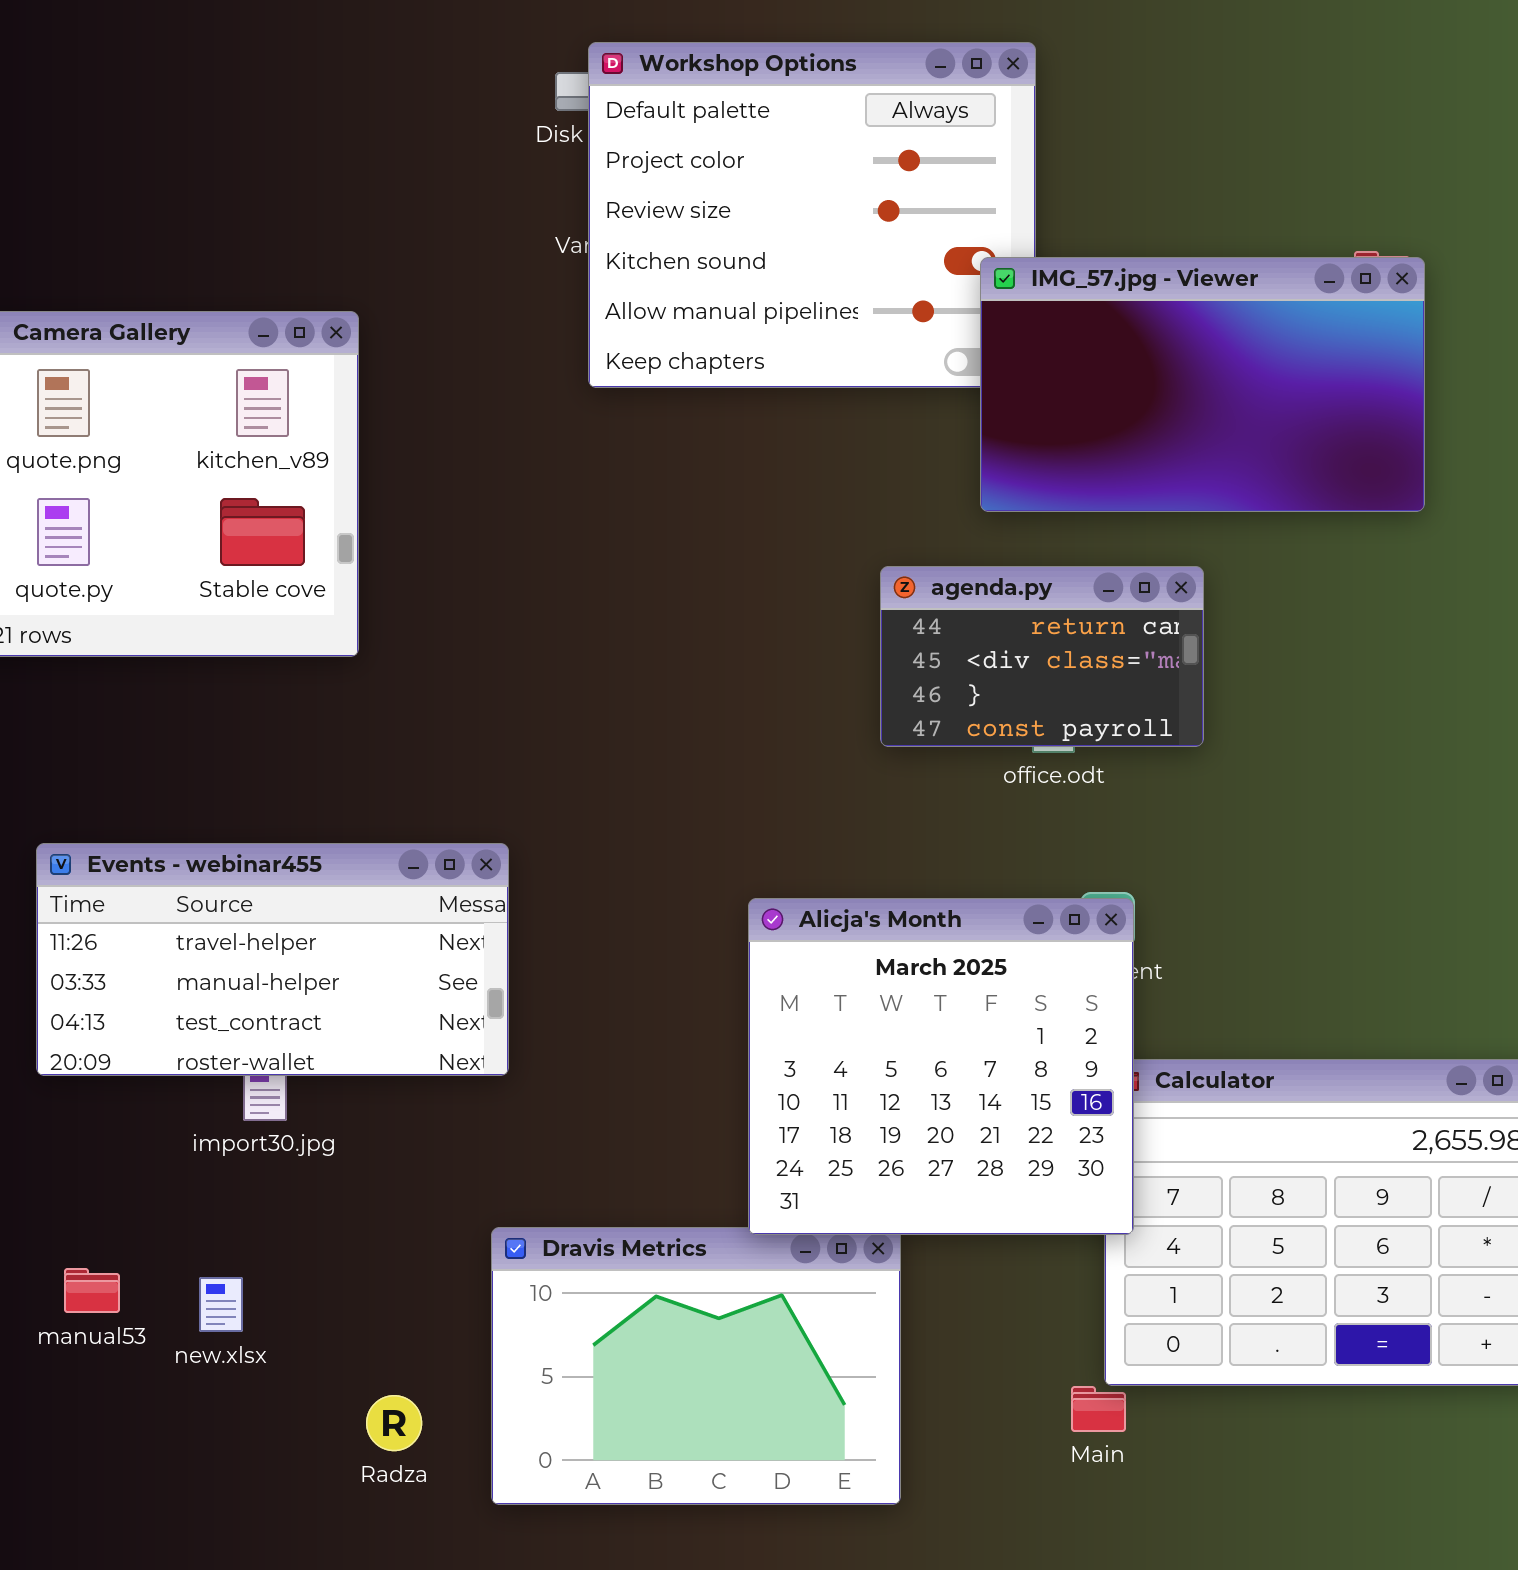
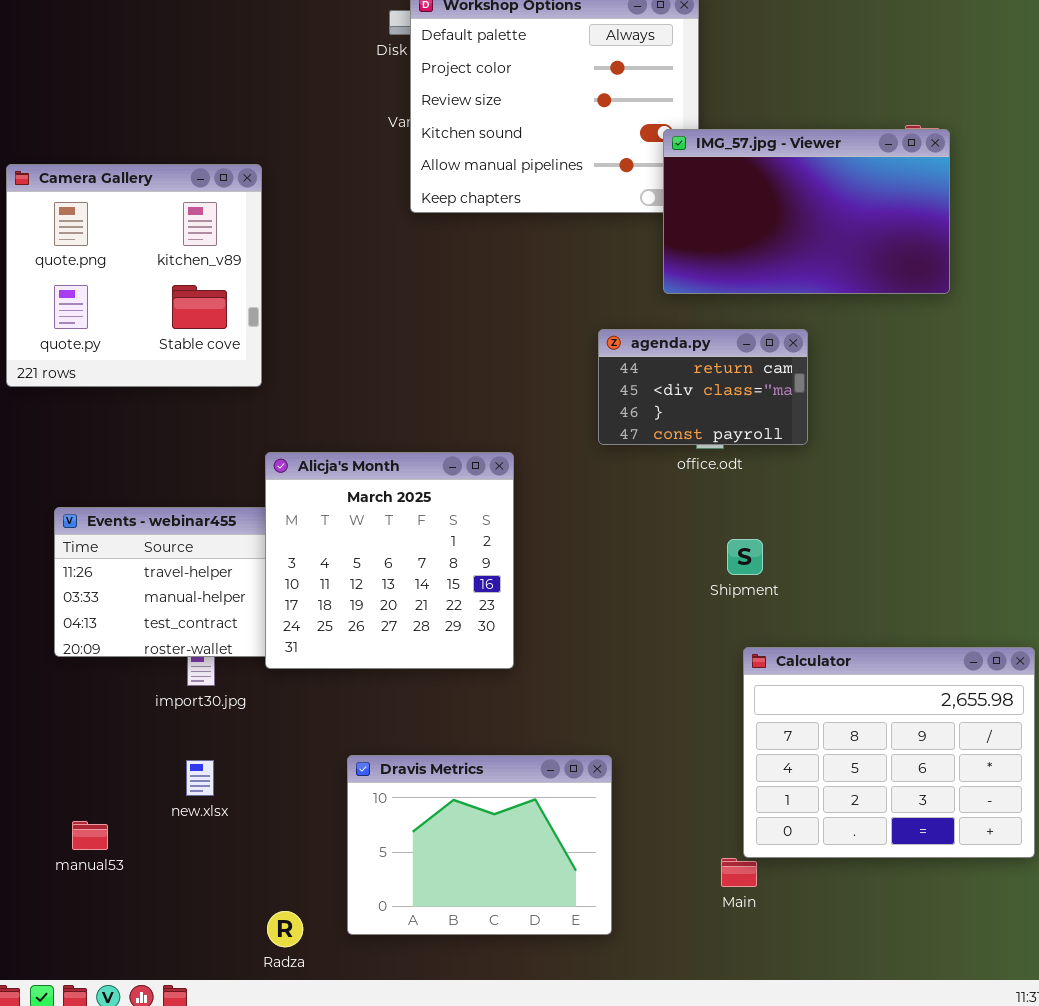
Alicja's Month: [748,898,1134,1235] -> [265,452,514,669], moved
manual53: [64,1268,120,1313] -> [72,821,108,850], moved
new.xlsx: [199,1277,243,1332] -> [186,760,214,796], moved
Radza: [366,1395,422,1451] -> [267,911,303,947], moved

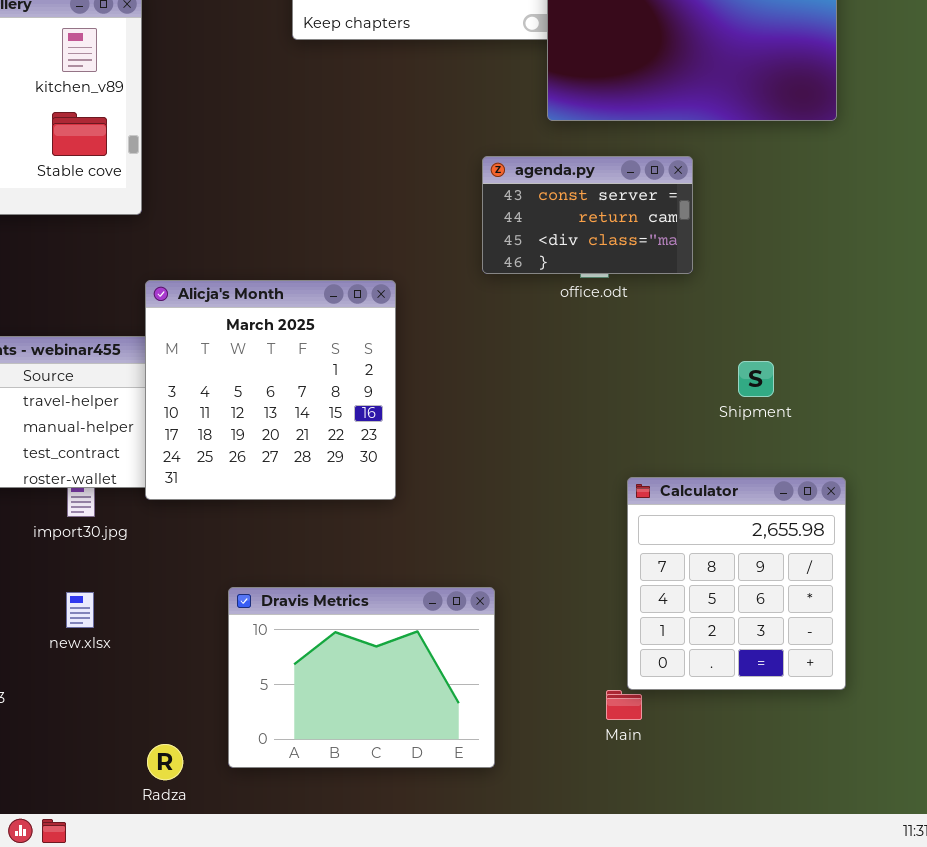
agenda.py: [598,329,808,445] -> [482,156,693,274], scrolled up 1 row
Shipment: [727,539,763,575] -> [738,361,774,397], moved
Calculator: [743,647,1035,858] -> [627,477,846,690], resized

